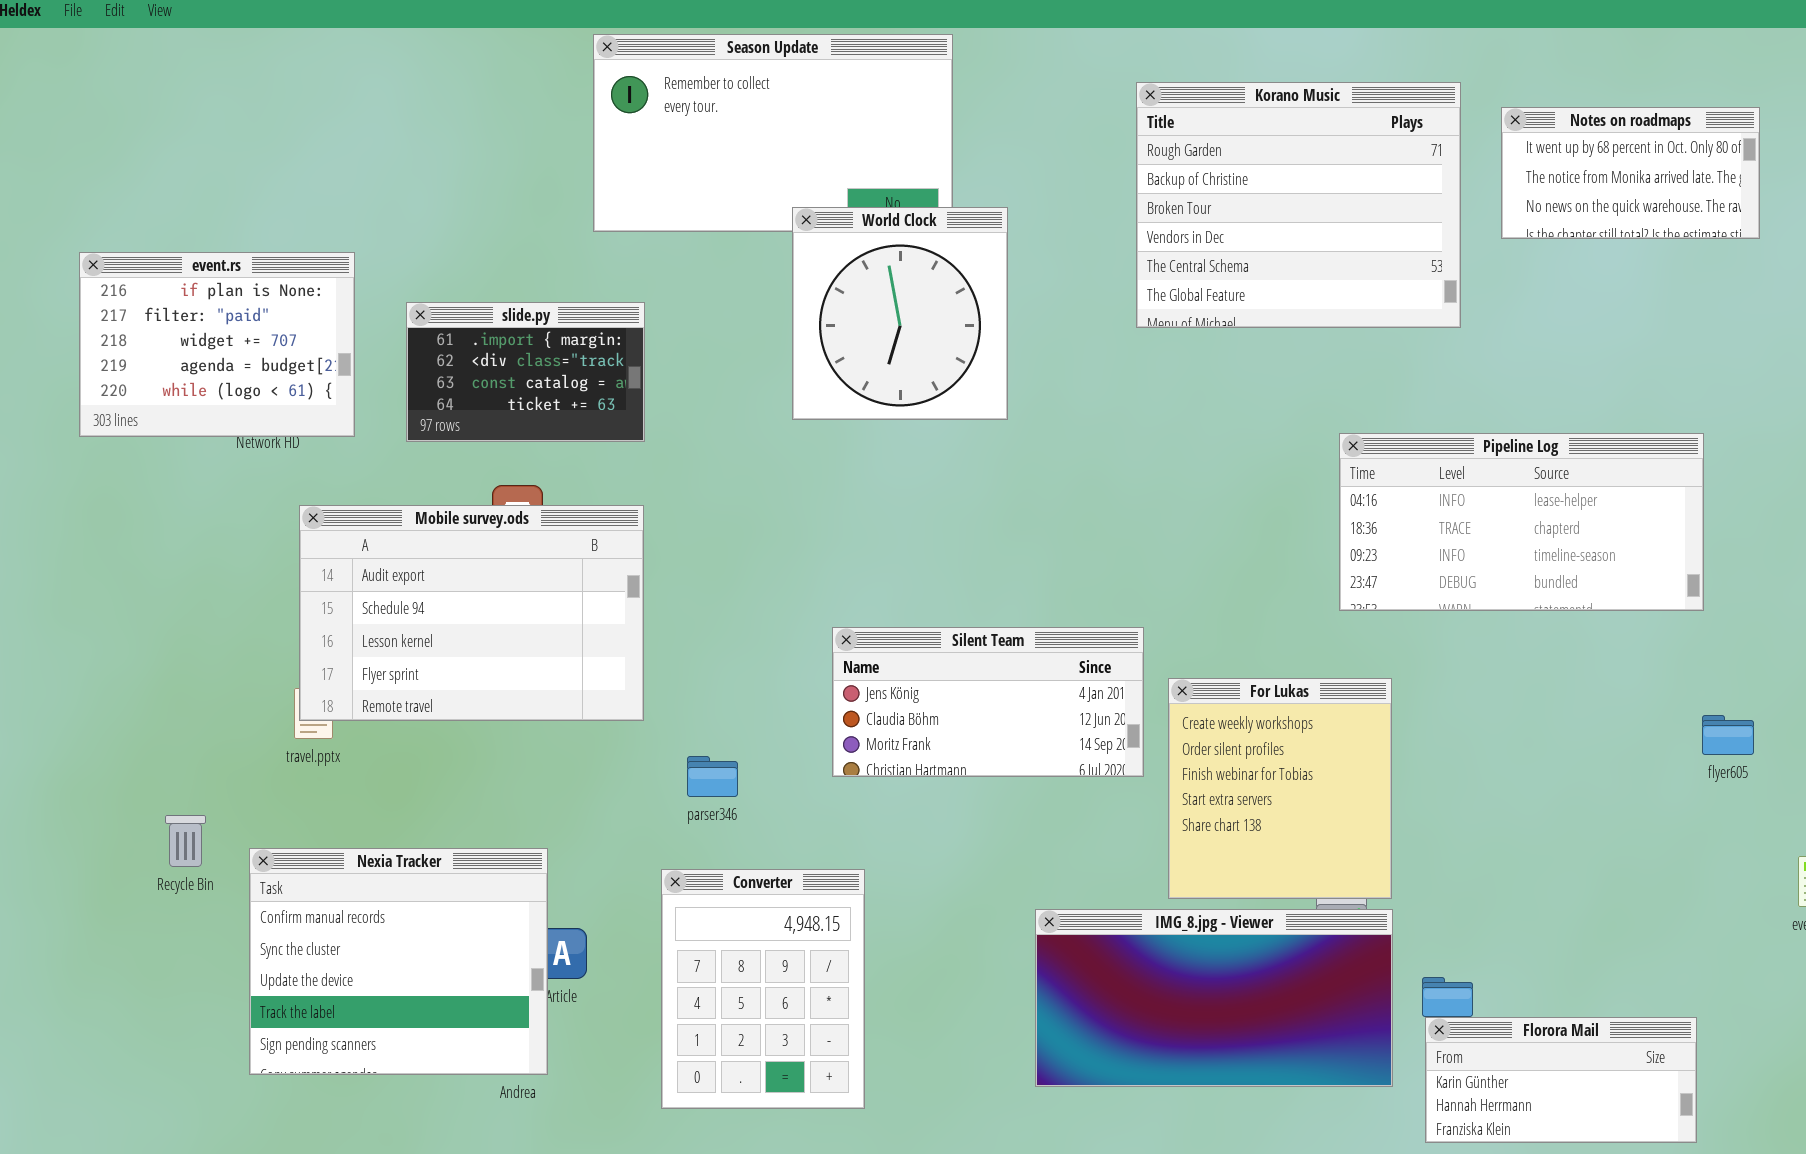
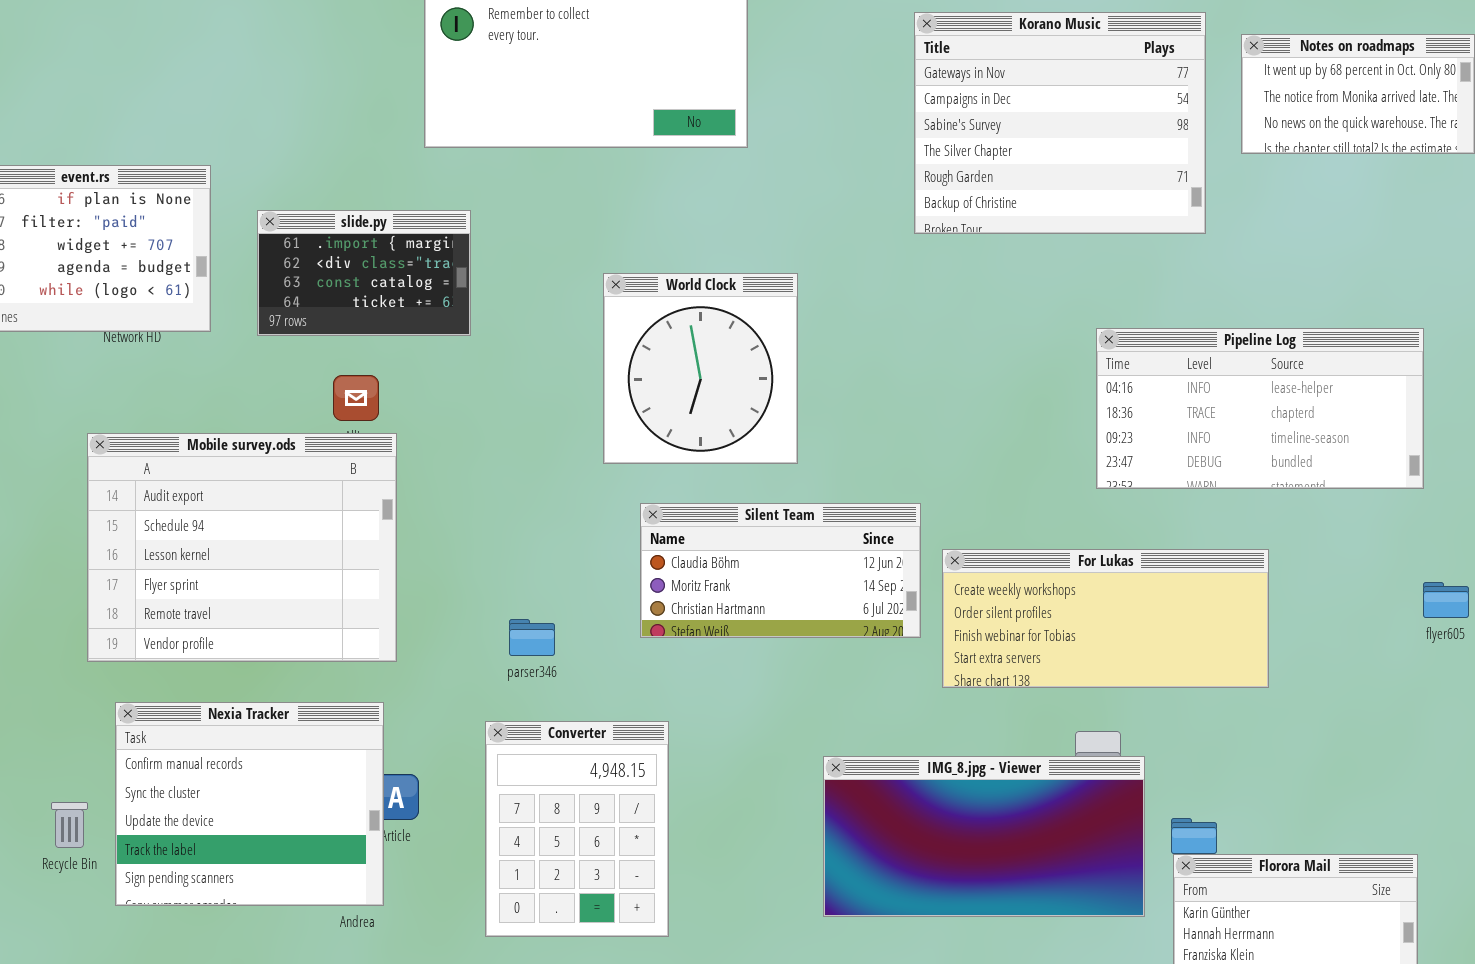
Korano Music: [1136,82,1461,328] -> [914,12,1206,234], scrolled up 4 rows
World Clock: [792,207,1008,420] -> [603,273,798,464], moved
Mobile survey.ods: [299,505,644,721] -> [87,433,397,662], moved, resized
Silent Team: [832,627,1144,777] -> [640,503,921,638], scrolled down 1 row
For Lukas: [1168,678,1392,899] -> [942,549,1269,688], resized
Recycle Bin: [165,815,206,867] -> [51,802,88,848], moved

